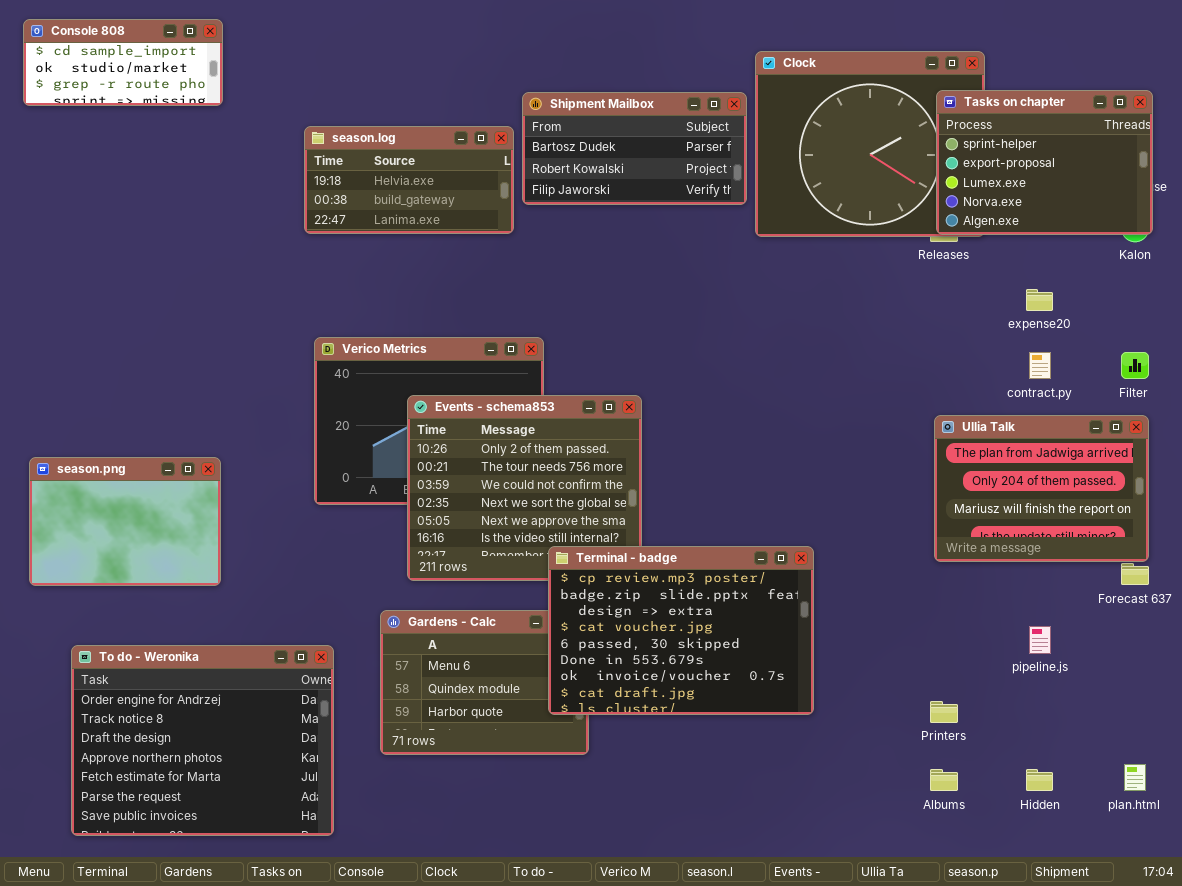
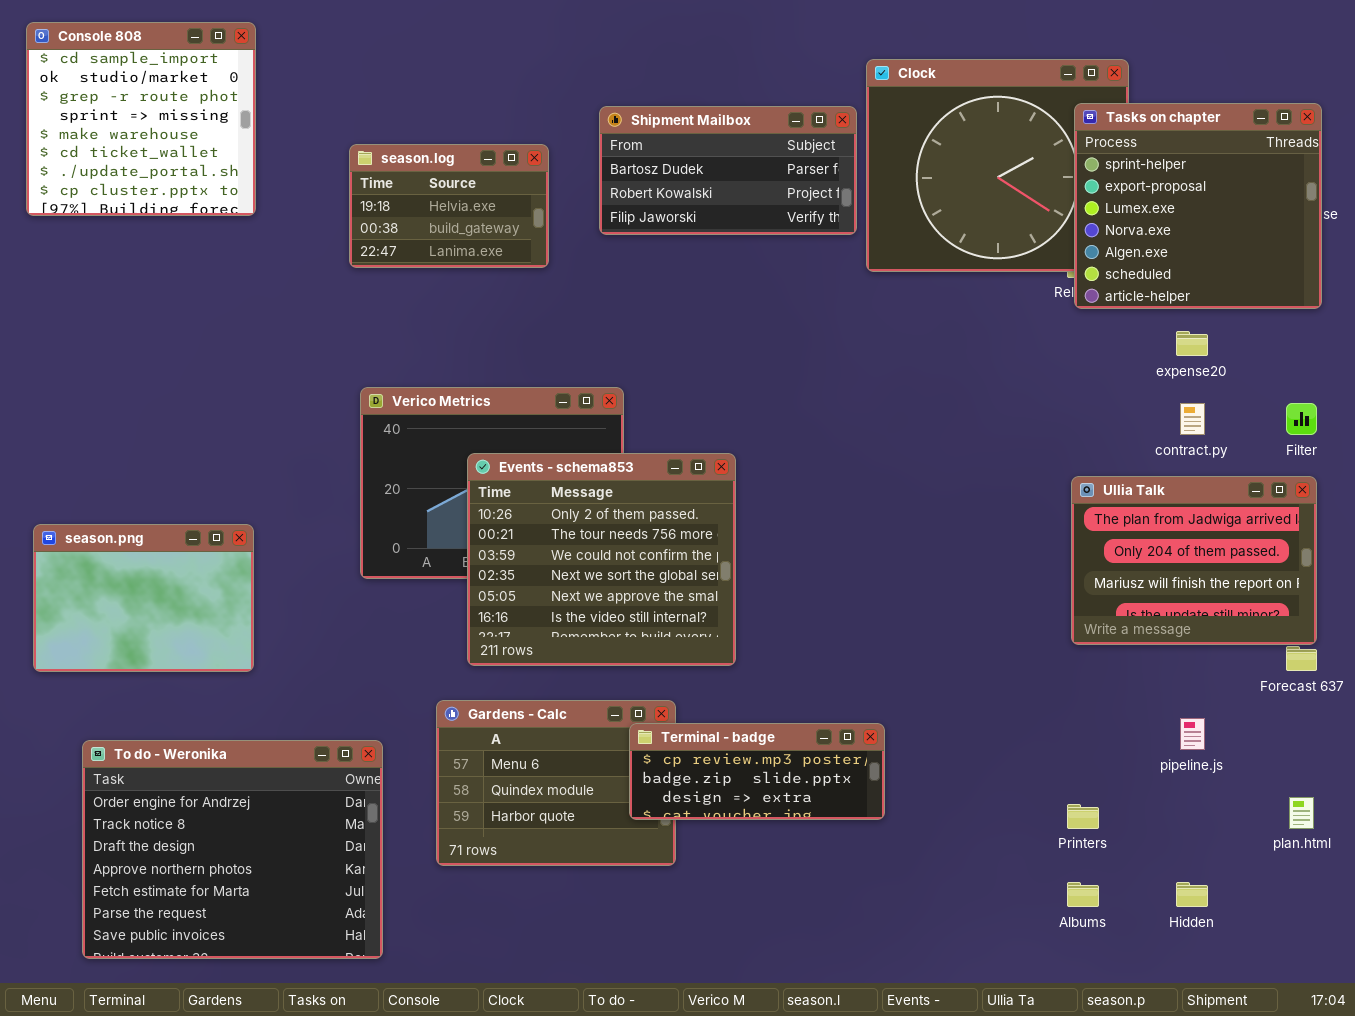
Console 808: [23,19,223,106] -> [26,22,256,216], resized
Tasks on chapter: [936,90,1153,235] -> [1074,103,1322,309], resized
season.log: [304,126,514,234] -> [349,144,549,268], resized
Terminal - badge: [548,546,814,715] -> [629,723,885,820], resized
plan.html: [1124,764,1146,791] -> [1289,797,1314,829], moved

